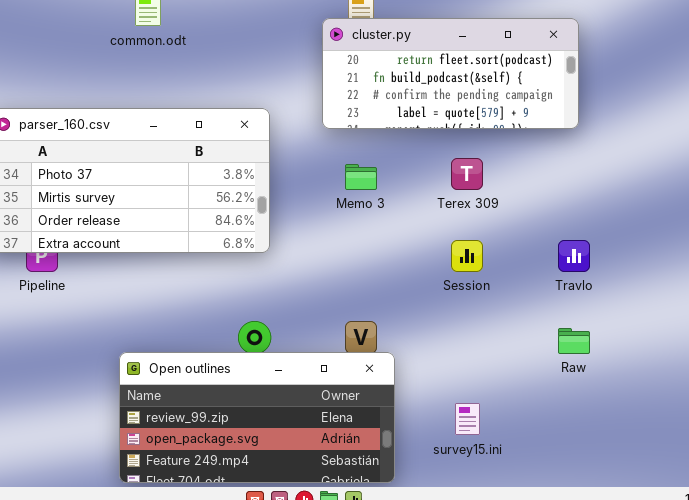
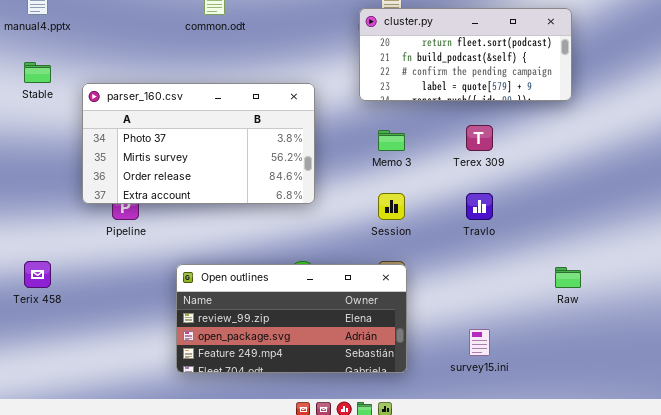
Session: [451,240,483,272] -> [378,193,405,220], moved
Travlo: [558,240,590,272] -> [466,193,493,220], moved
Open outlines: [119,352,395,483] -> [176,264,407,373], moved

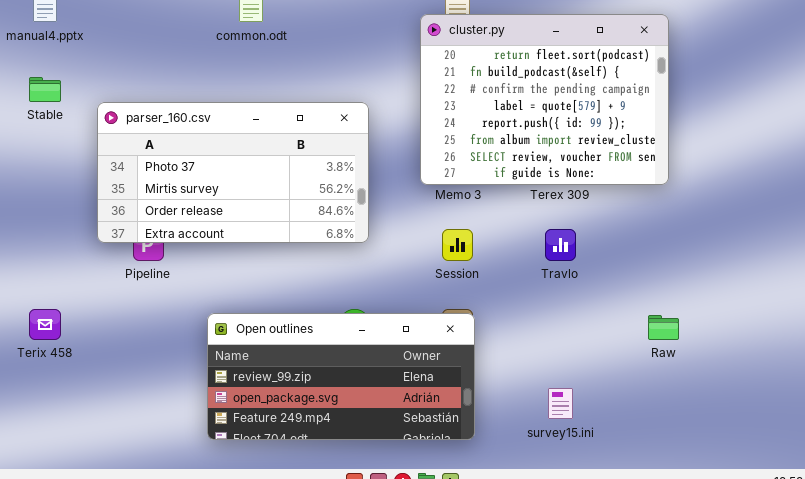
cluster.py: [359,8,572,101] -> [420,14,669,185], resized

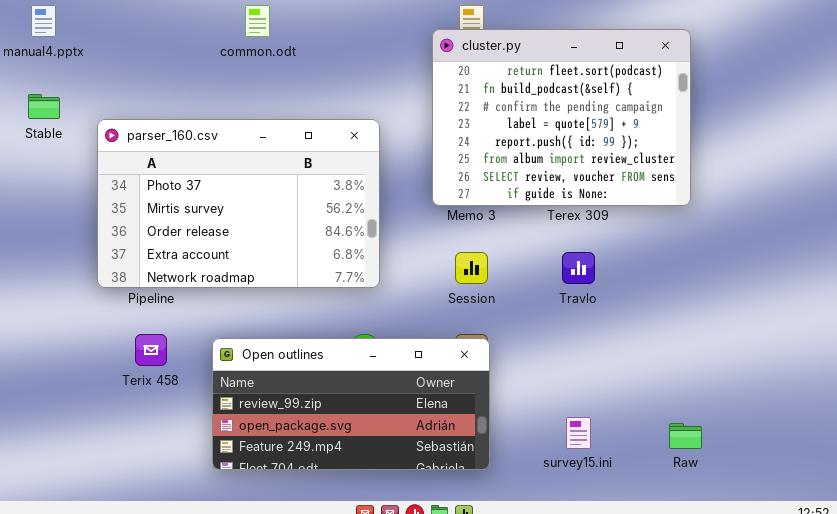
parser_160.csv: [97,102,369,243] -> [97,119,380,288], resized
Terix 458: [29,309,61,340] -> [135,334,167,366], moved
Raw: [648,315,679,340] -> [669,423,702,449], moved

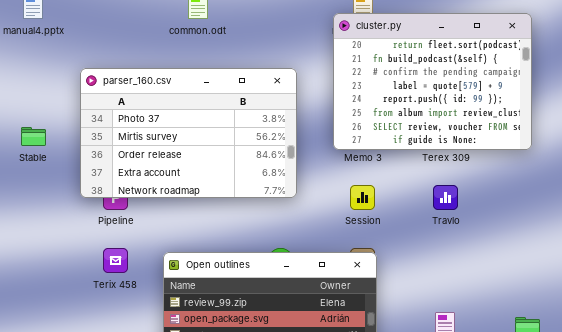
Stable: [28,94,60,119] -> [21,127,46,146], moved
parser_160.csv: [97,119,380,288] -> [80,68,297,198], moved

